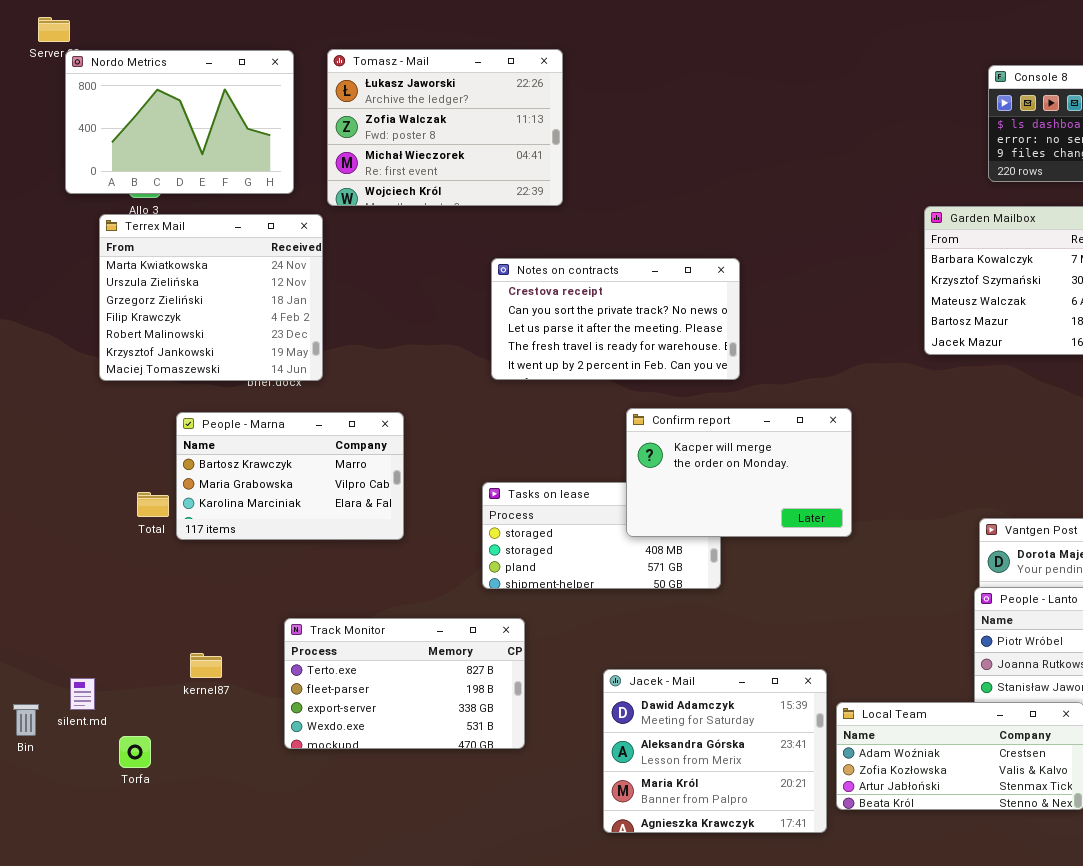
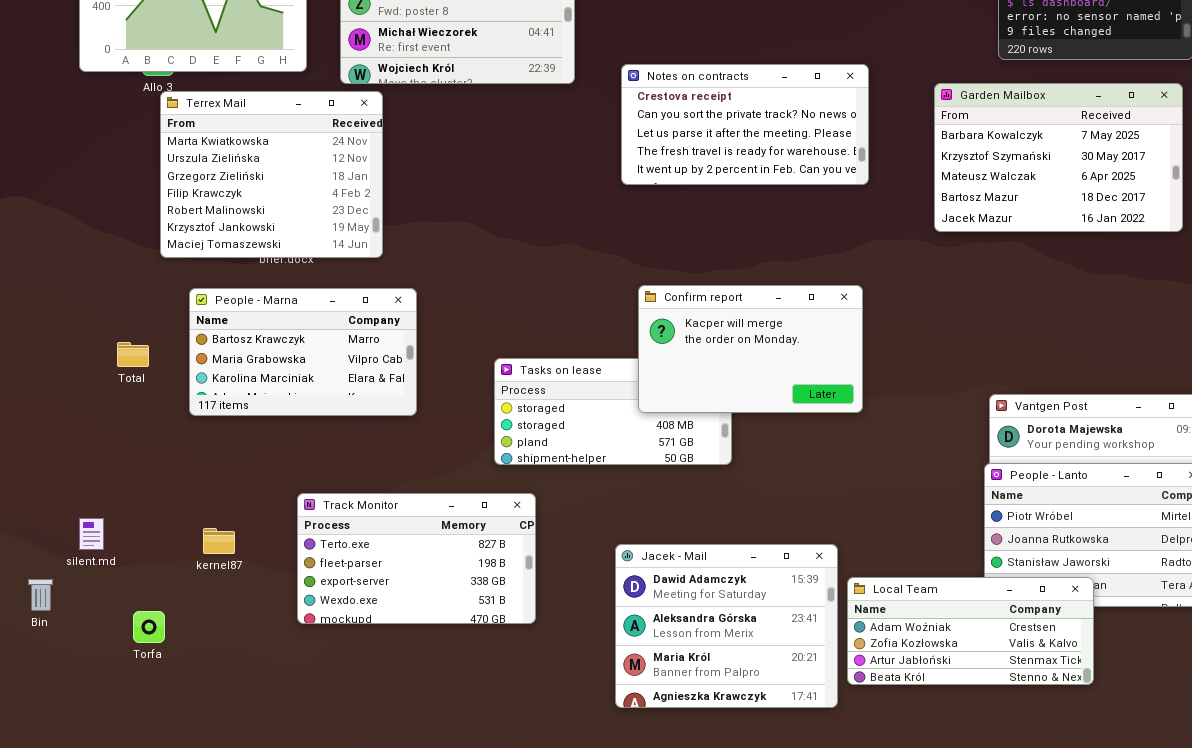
Terrex Mail: [99,214,323,381] -> [160,91,383,258], moved
Notes on contracts: [491,258,740,380] -> [621,64,869,185], moved
Total: [137,492,169,517] -> [117,342,149,367], moved
silent.md: [70,678,95,710] -> [79,518,104,550], moved

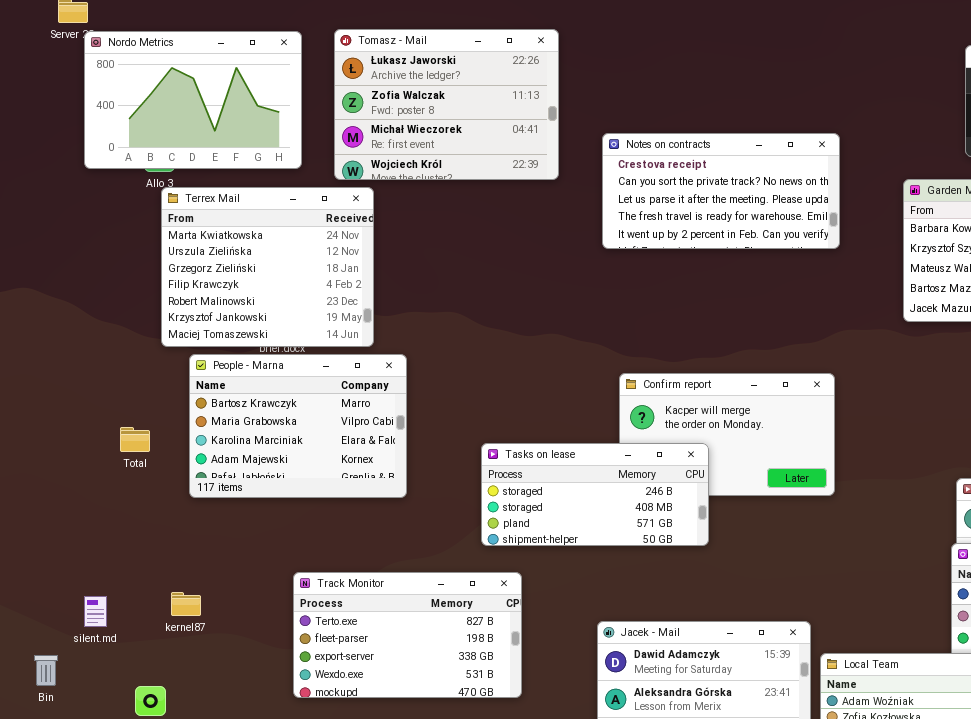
Notes on contracts: [621,64,869,185] -> [602,133,840,249], moved
People - Marna: [189,288,417,416] -> [189,354,407,498], resized
Tasks on lease: [494,358,732,465] -> [481,443,709,546], raised
kernel87: [203,528,235,554] -> [171,592,201,616], moved

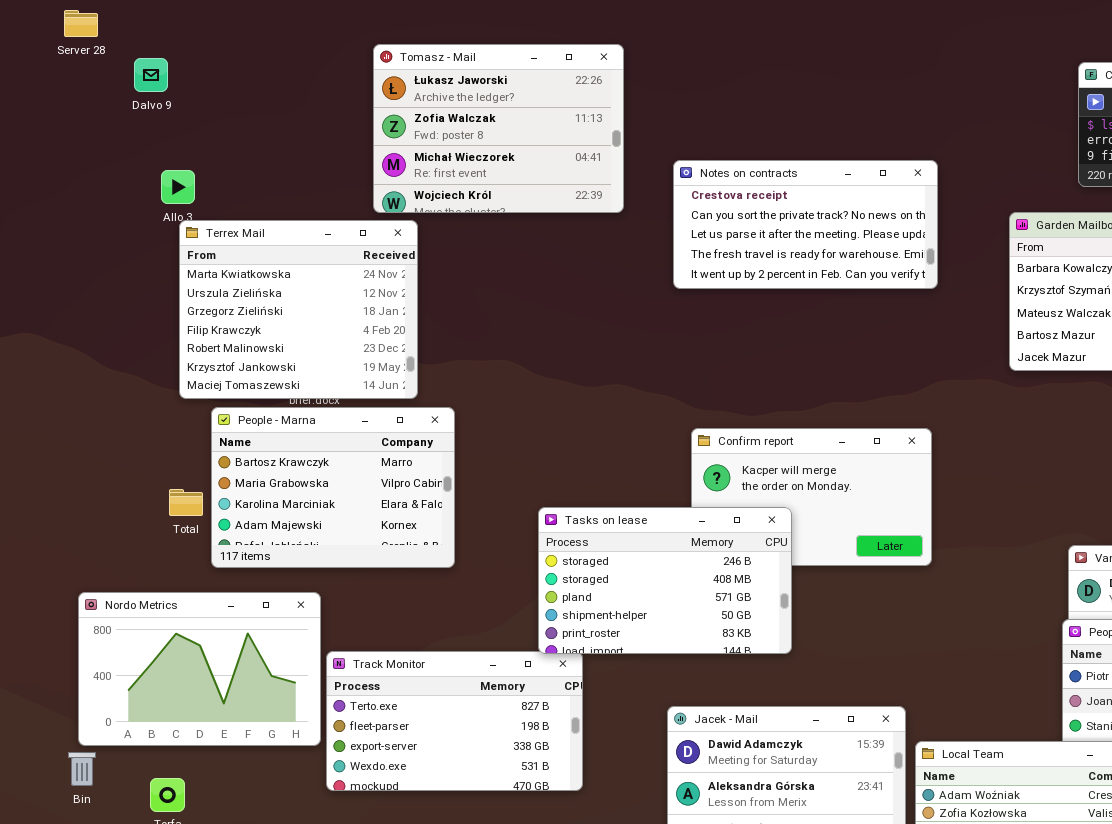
Nordo Metrics: [84,31,302,169] -> [78,592,321,746], moved
Total: [120,427,150,452] -> [169,489,203,516], moved
Tasks on lease: [481,443,709,546] -> [538,507,792,654], resized
Bin: [34,655,58,686] -> [68,752,96,786], moved

